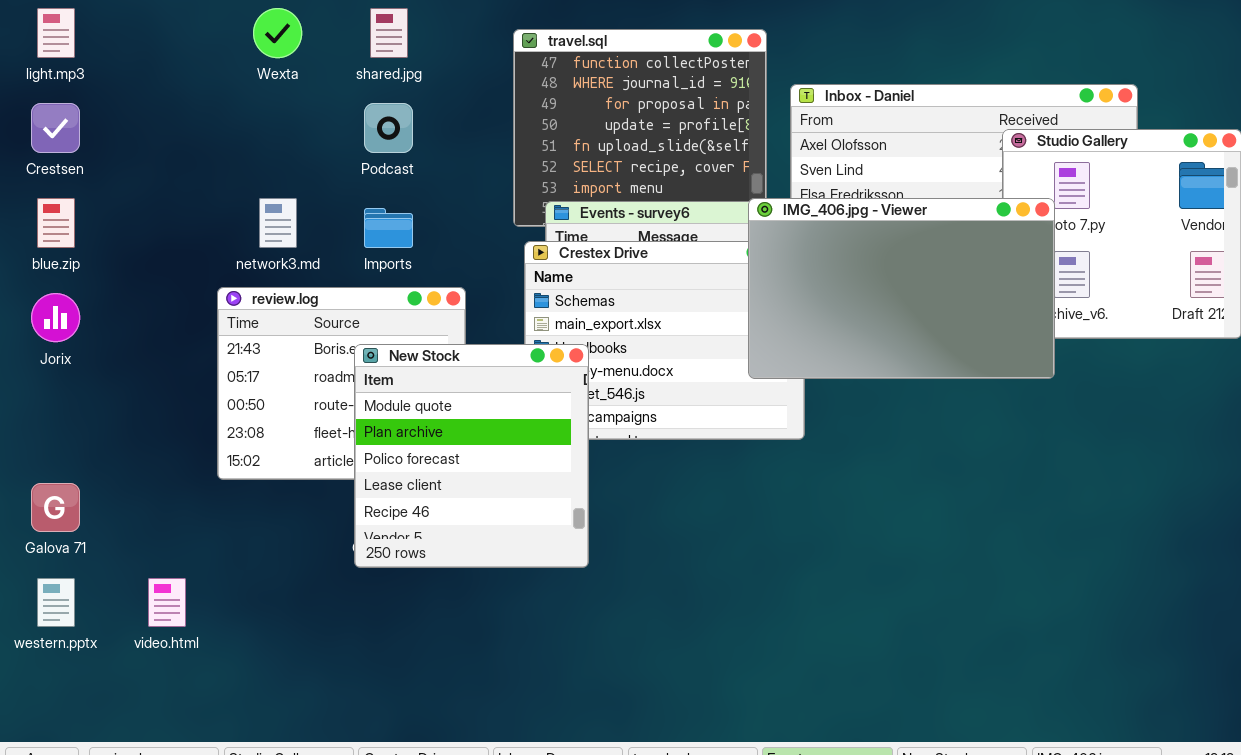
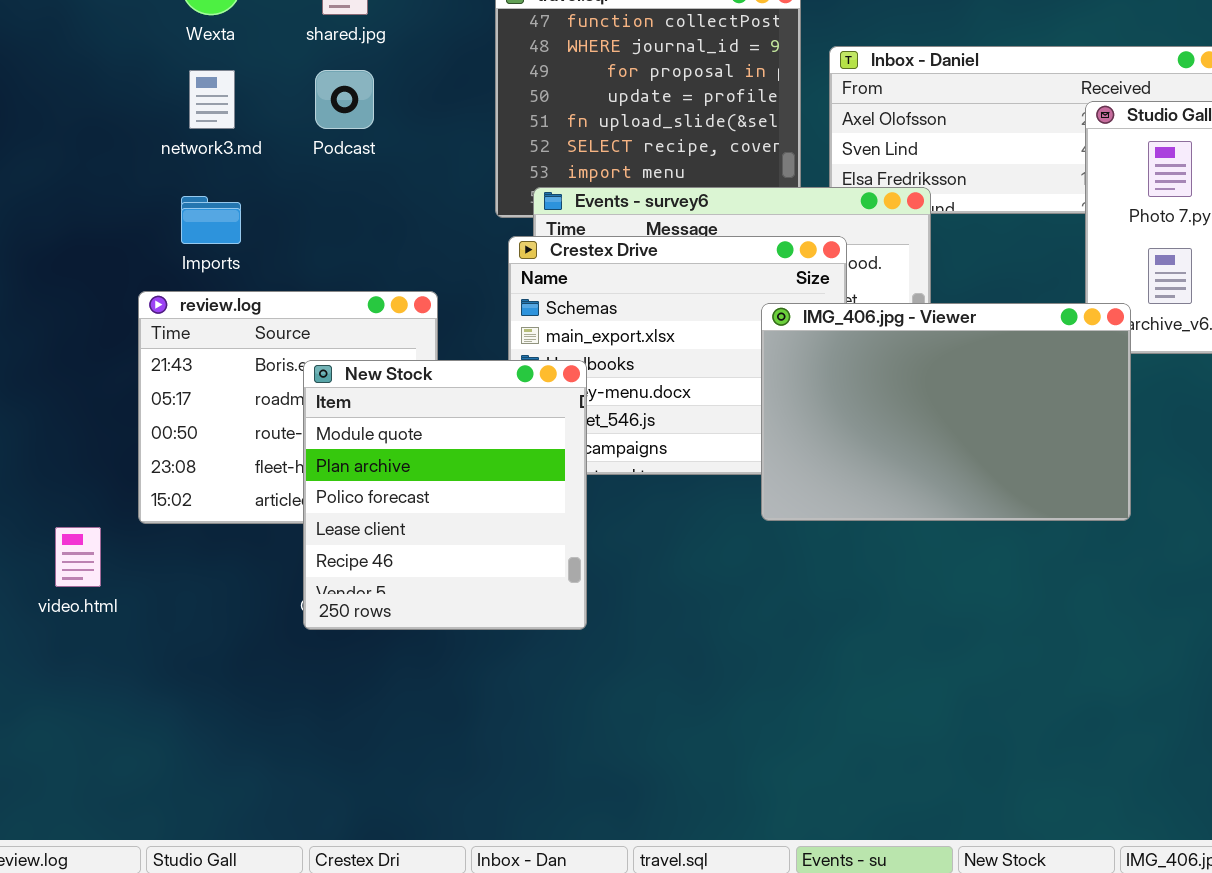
network3.md: [259,198,297,248] -> [189,70,235,129], moved
IMG_406.jpg - Viewer: [748,198,1055,379] -> [761,303,1131,521], moved
Imports: [364,208,413,248] -> [181,196,241,244], moved
video.html: [148,578,186,627] -> [55,527,101,587], moved

